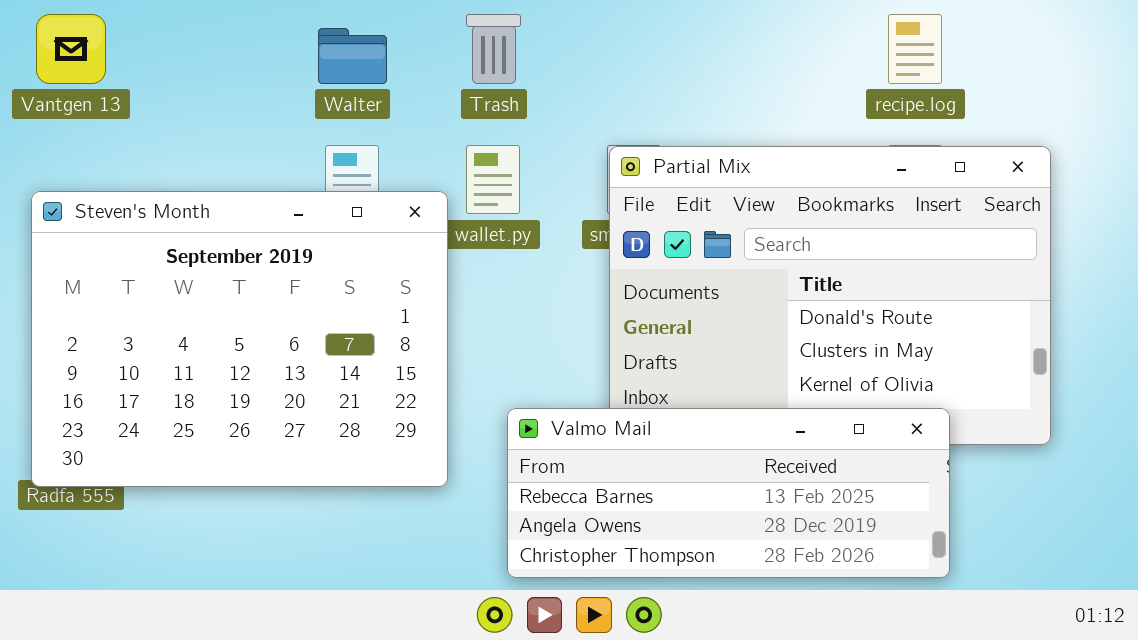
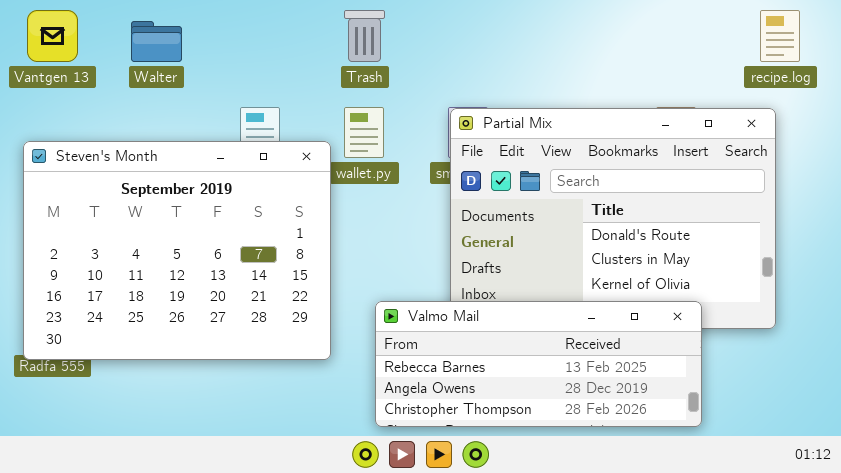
recipe.log: [888,14,942,84] -> [760,10,800,62], moved
Walter: [318,28,387,84] -> [131,21,182,62], moved

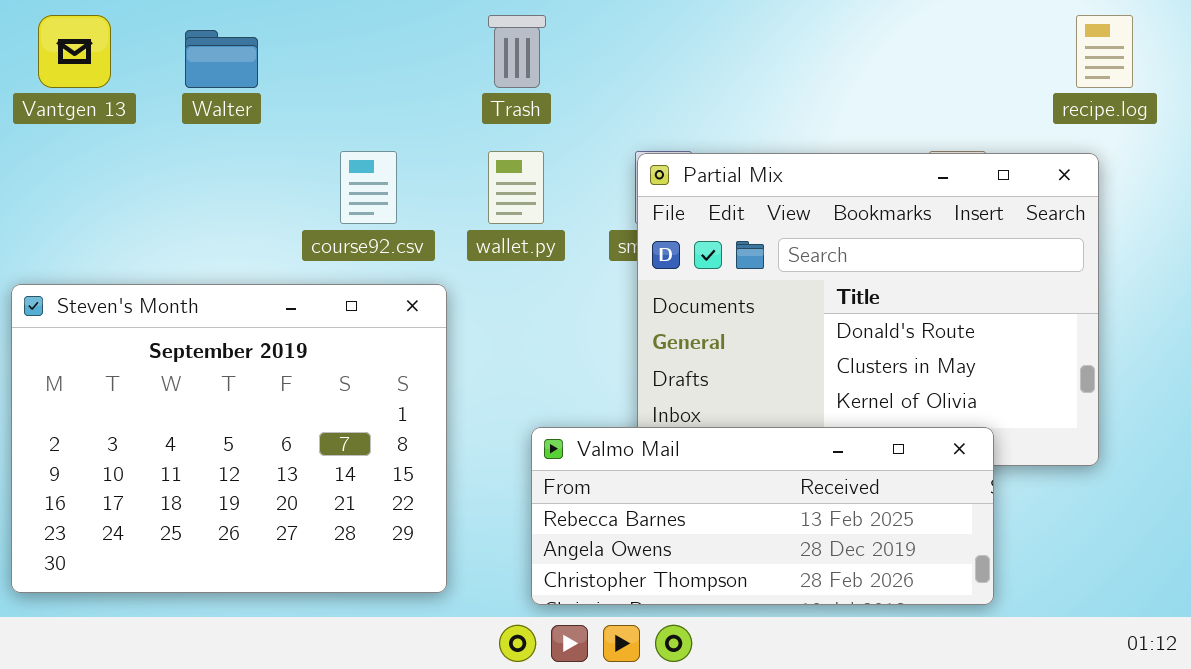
Steven's Month: [23,141,331,360] -> [11,284,447,593], moved

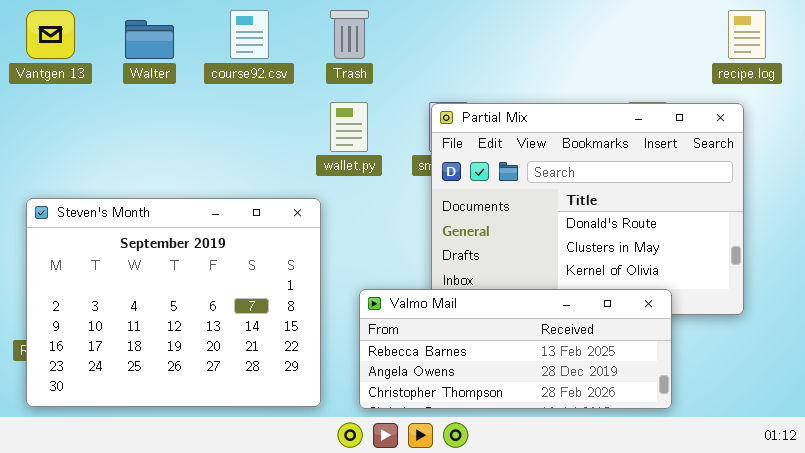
course92.csv: [340,151,397,224] -> [230,10,269,59], moved
Steven's Month: [11,284,447,593] -> [26,198,321,407], moved

